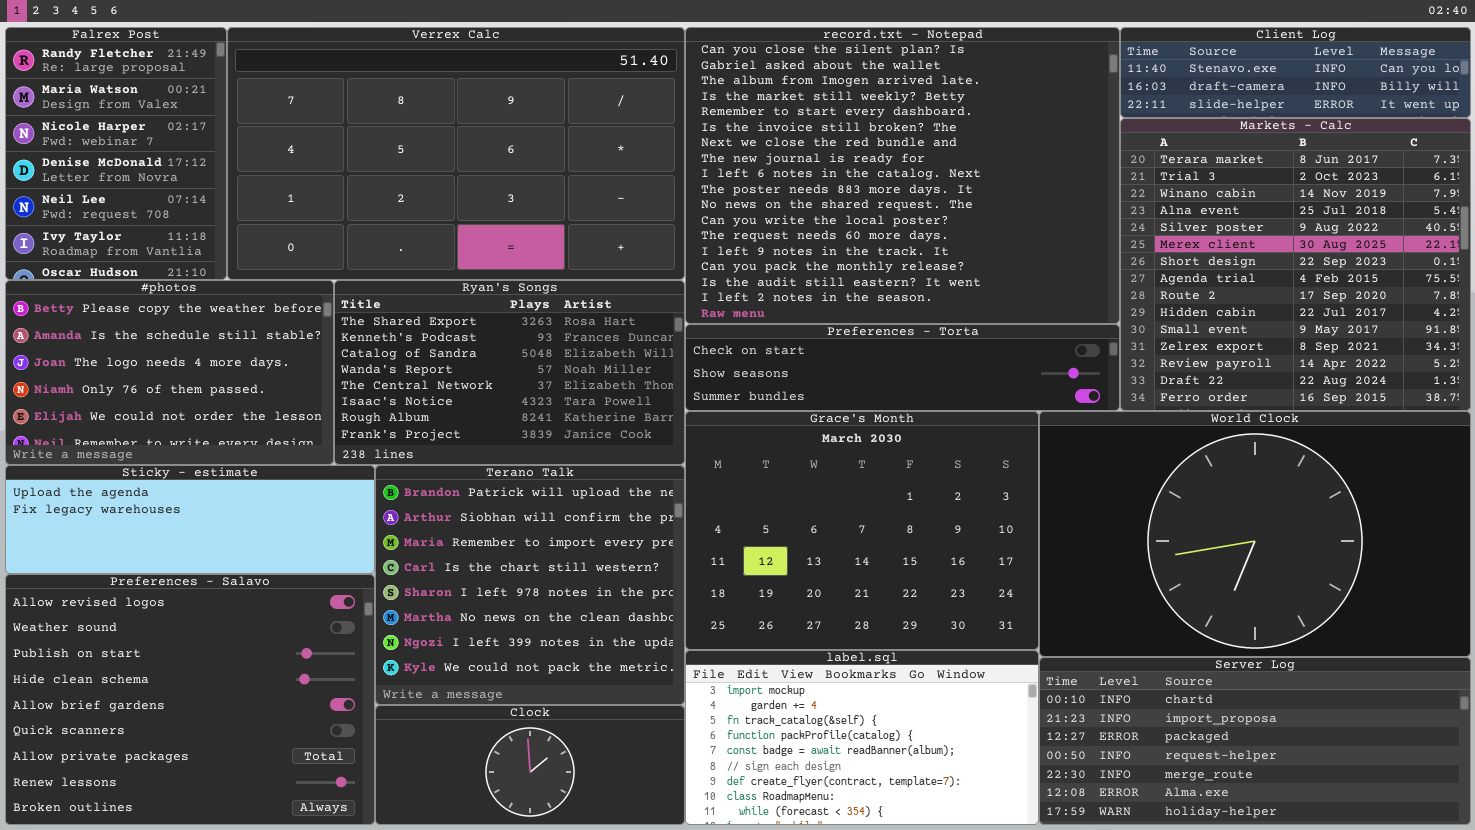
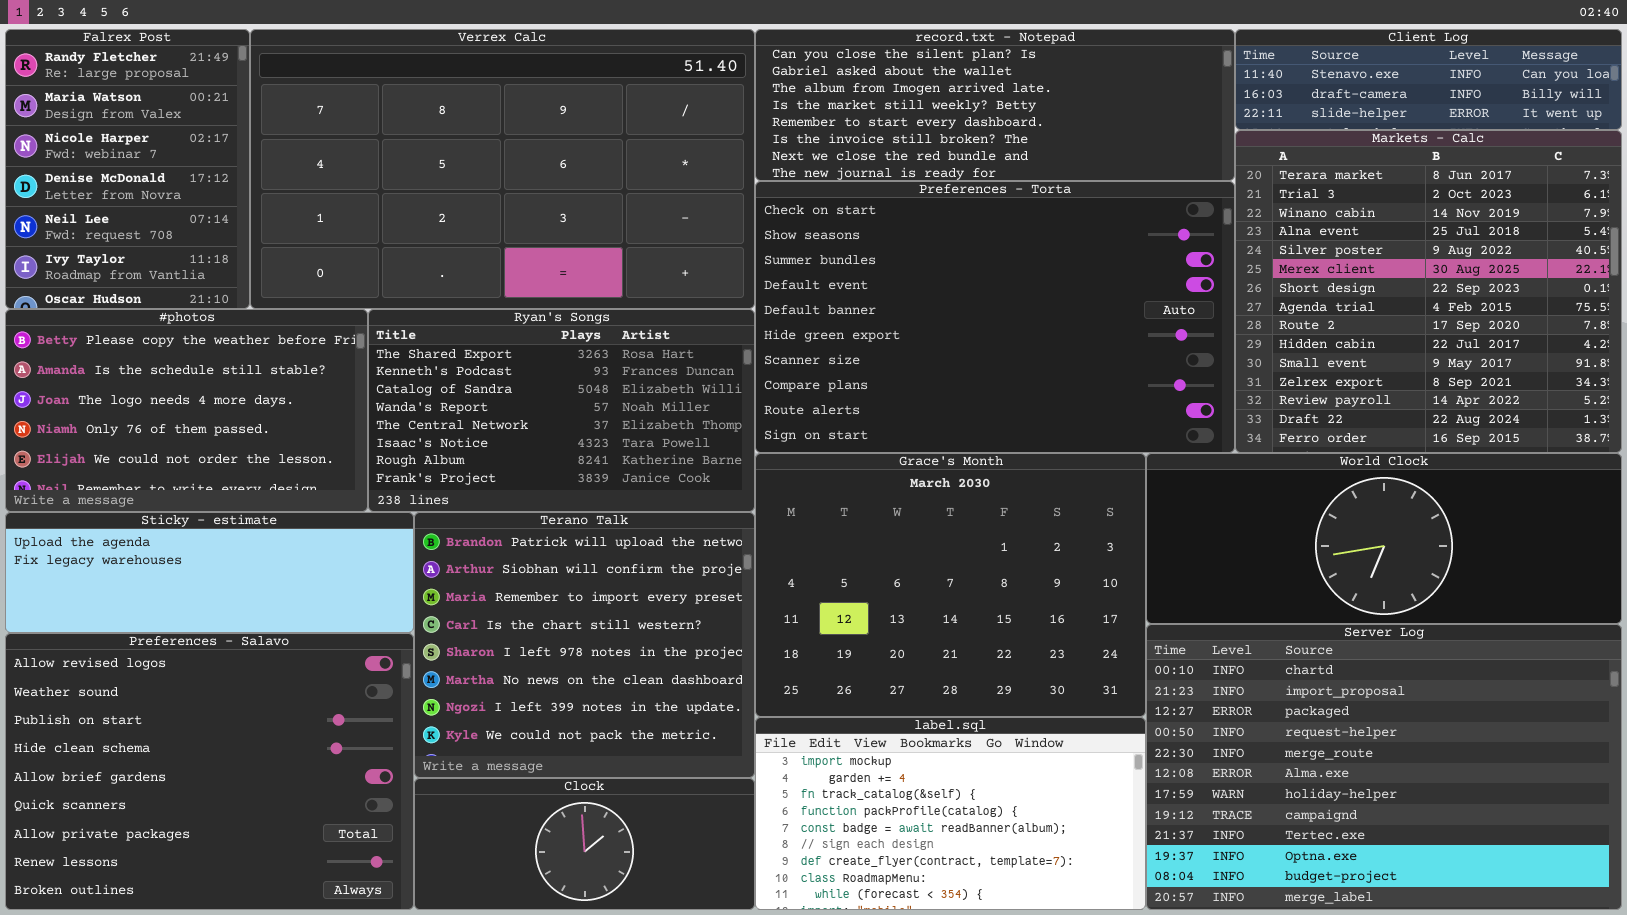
record.txt - Notepad: [685,27,1120,324] -> [755,29,1235,181], resized
Preferences - Torta: [685,324,1120,411] -> [755,181,1235,453], resized
World Clock: [1039,411,1471,657] -> [1146,453,1622,624], resized
Server Log: [1039,657,1471,825] -> [1146,624,1622,910], resized

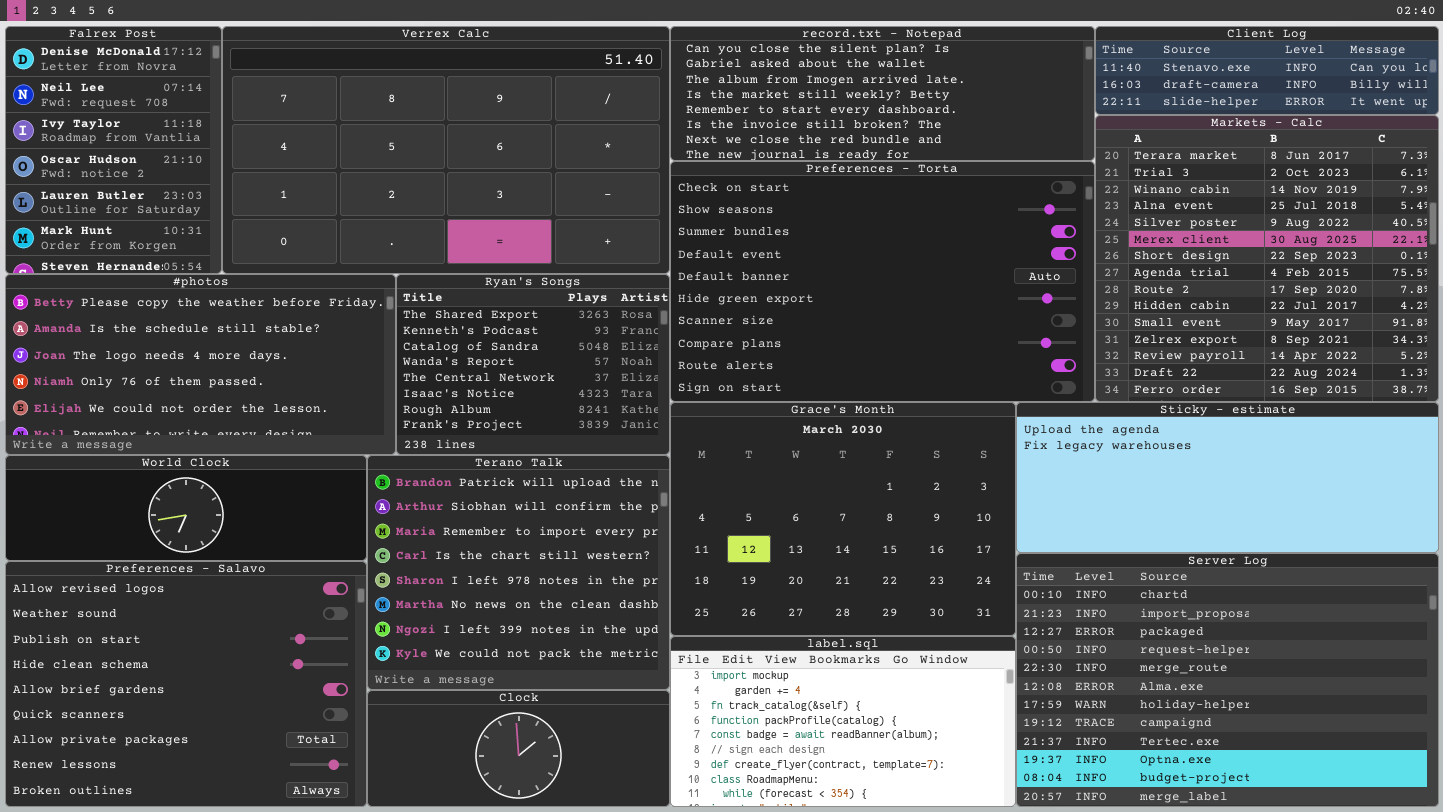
Falrex Post: [5,29,250,309] -> [5,26,222,274], scrolled down 3 rows
#photos: [5,309,368,512] -> [5,274,396,455], resized
Ryan's Songs: [368,309,755,512] -> [396,274,670,455], resized
World Clock: [1146,453,1622,624] -> [5,455,367,561], moved, resized
Sticky - estimate: [5,512,414,633] -> [1016,402,1439,553], moved, resized

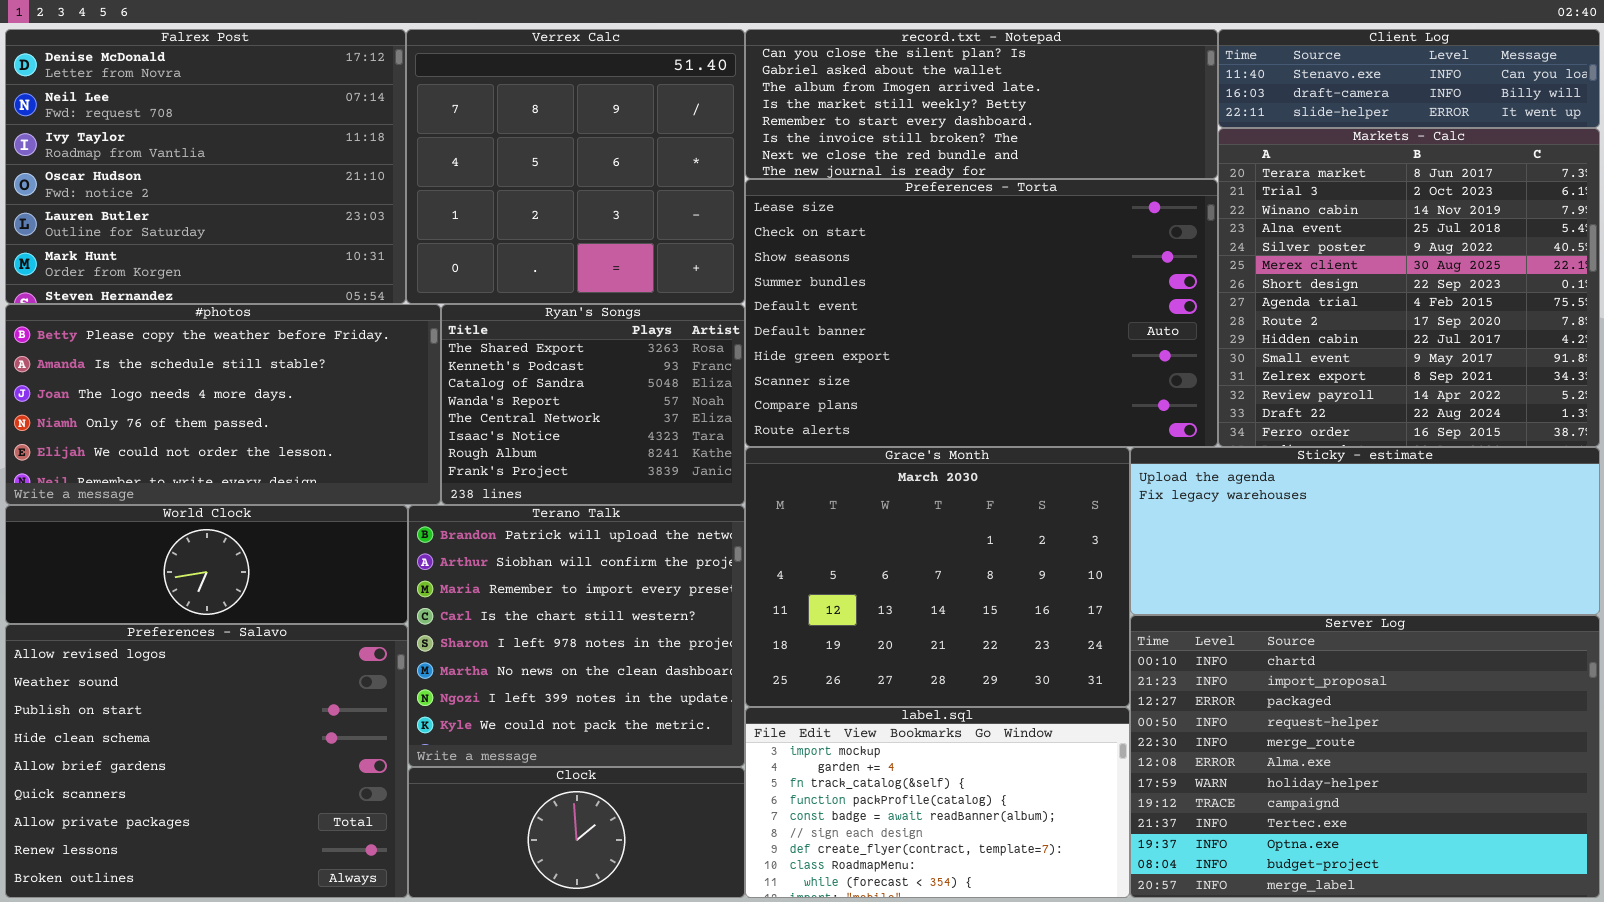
Falrex Post: [5,26,222,274] -> [5,29,406,304], resized
Verrex Calc: [222,26,670,274] -> [406,29,745,304], resized
Preferences - Torta: [670,161,1095,402] -> [745,179,1218,447], scrolled up 1 row

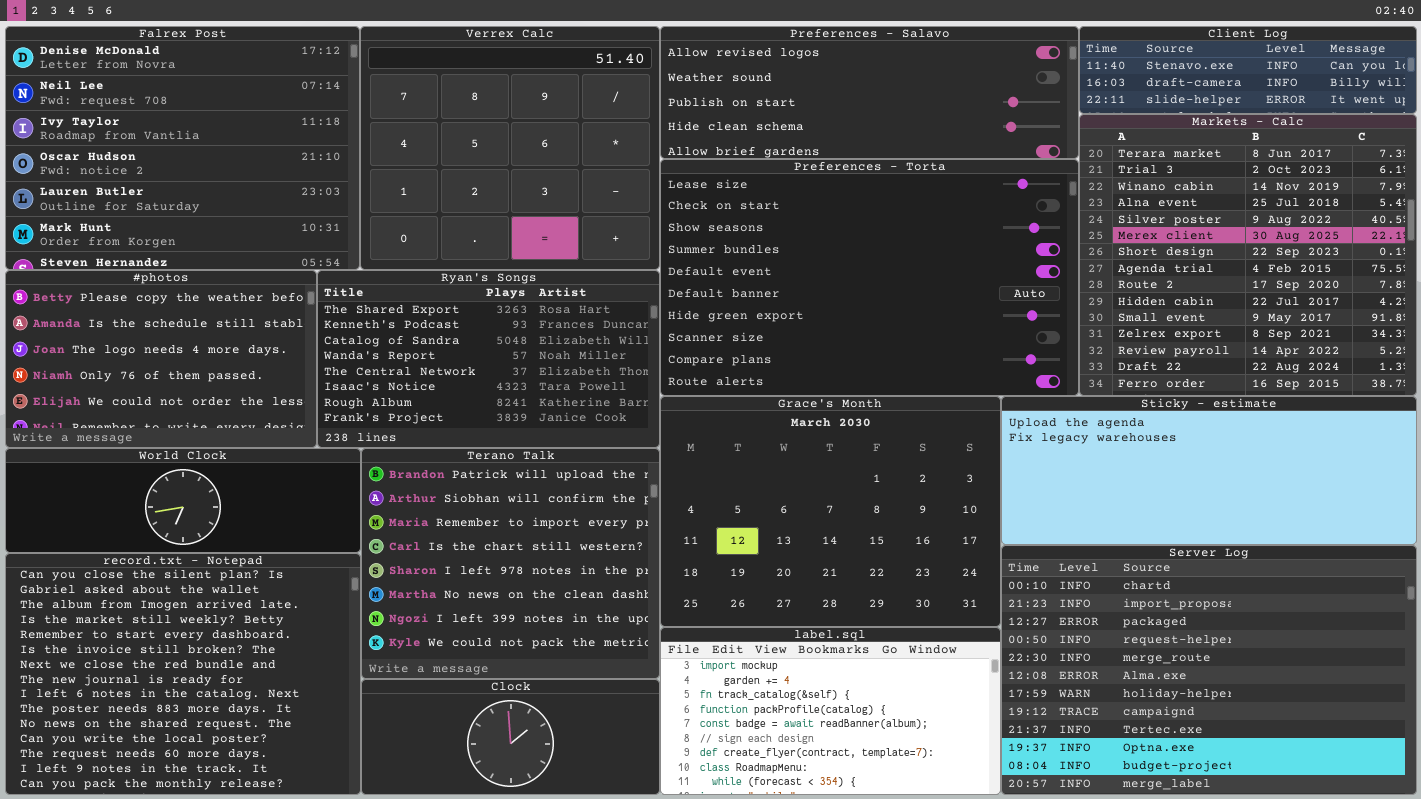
record.txt - Notepad: [745,29,1218,179] -> [5,553,361,795], moved, resized
#photos: [5,304,441,505] -> [5,270,317,448], resized
Ryan's Songs: [441,304,745,505] -> [317,270,660,448], resized
Preferences - Salavo: [5,624,408,898] -> [660,26,1079,159], moved, resized

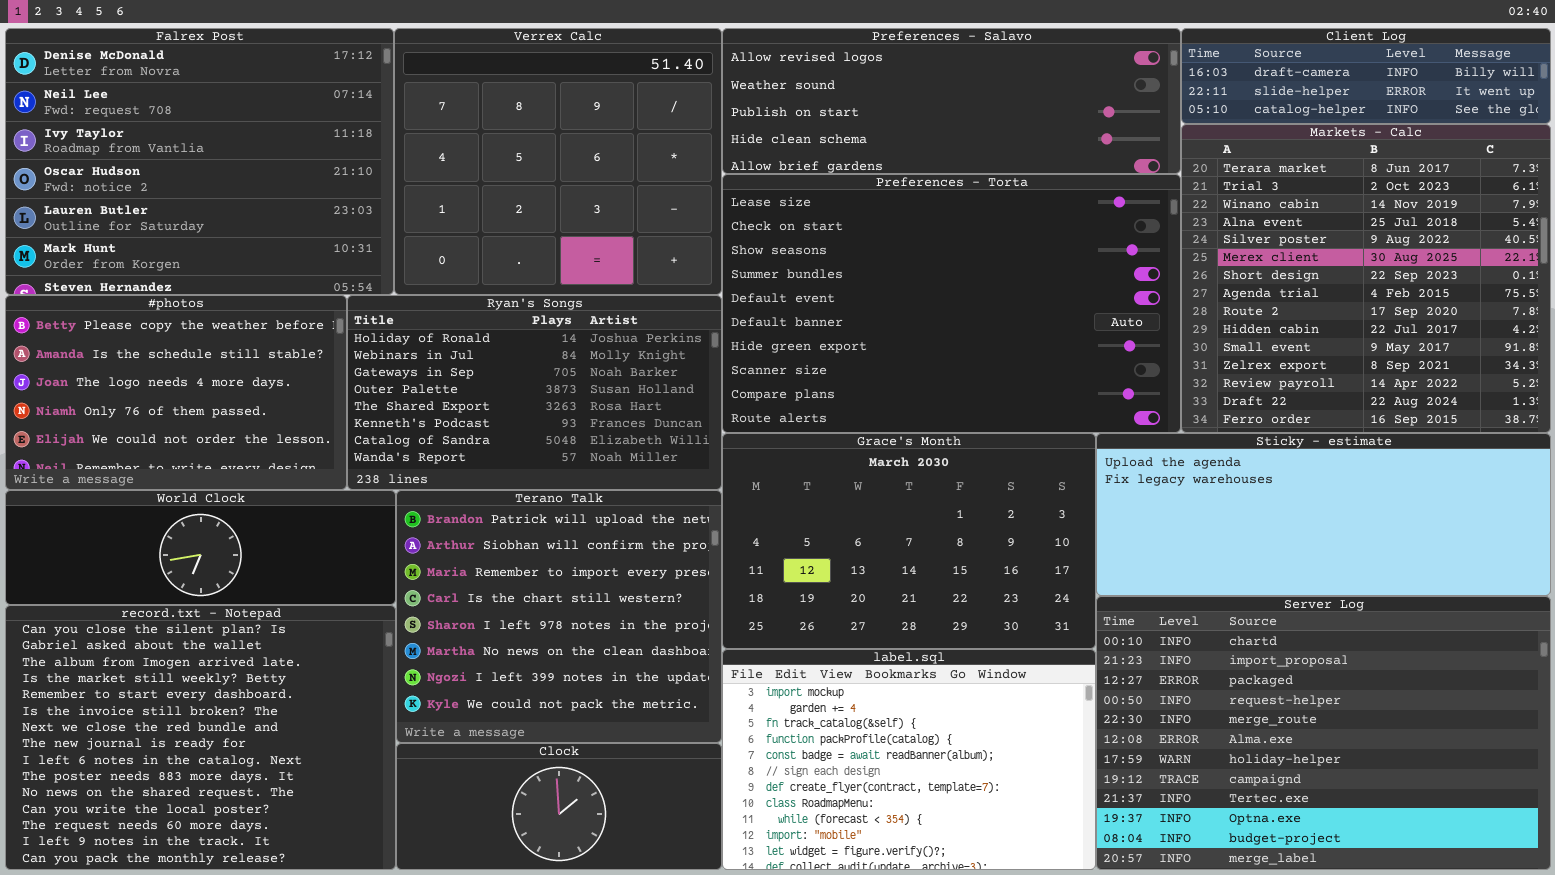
Client Log: [1079,26,1417,114] -> [1181,28,1551,124], scrolled down 1 row
Ryan's Songs: [317,270,660,448] -> [347,295,722,490], scrolled up 4 rows
Grace's Month: [660,396,1001,627] -> [722,433,1096,649], resized
label.sql: [660,627,1001,795] -> [722,649,1096,870], resized

